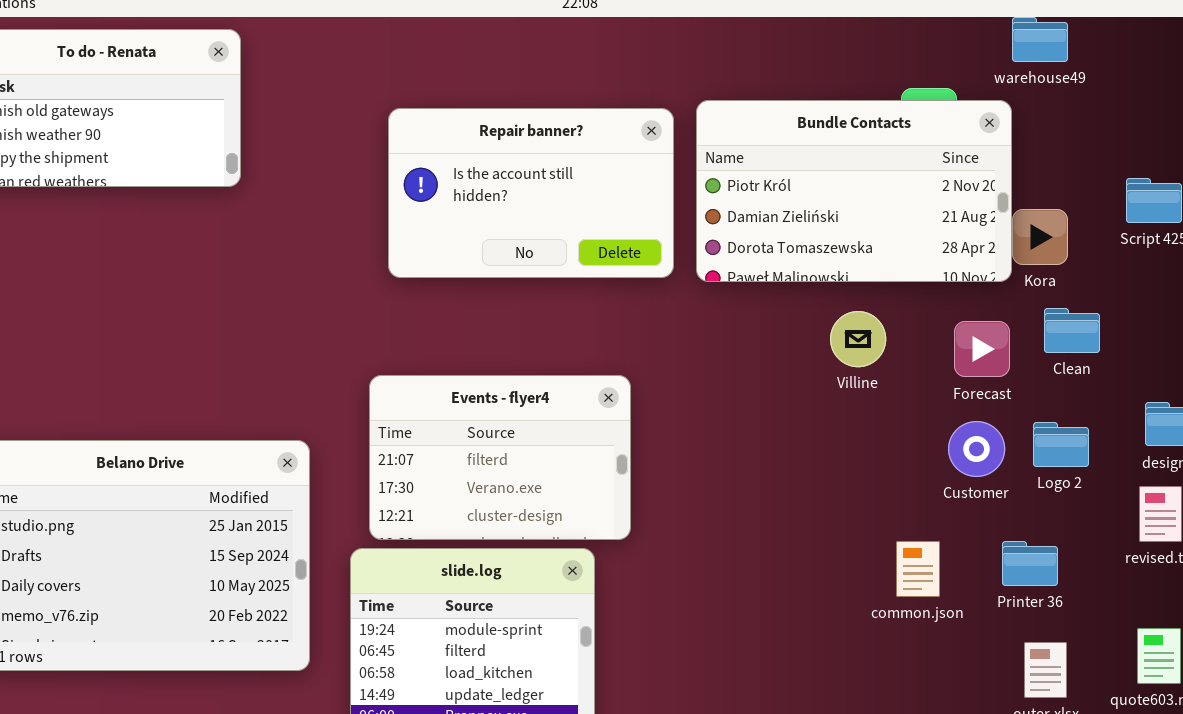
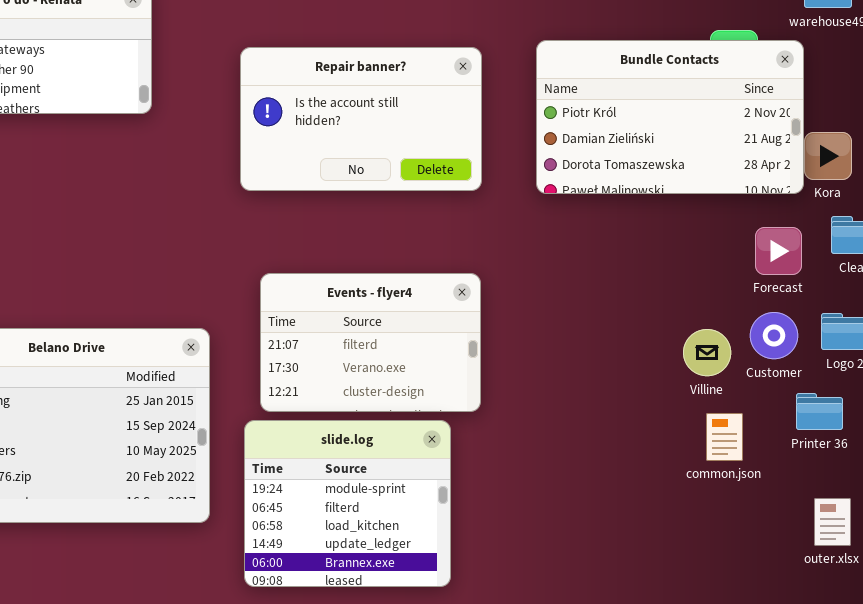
Repair banner?: [388,108,674,278] -> [240,47,482,191], moved
Villine: [830,311,886,367] -> [683,329,731,376], moved
Printer 36: [1002,541,1058,586] -> [796,393,843,430], moved

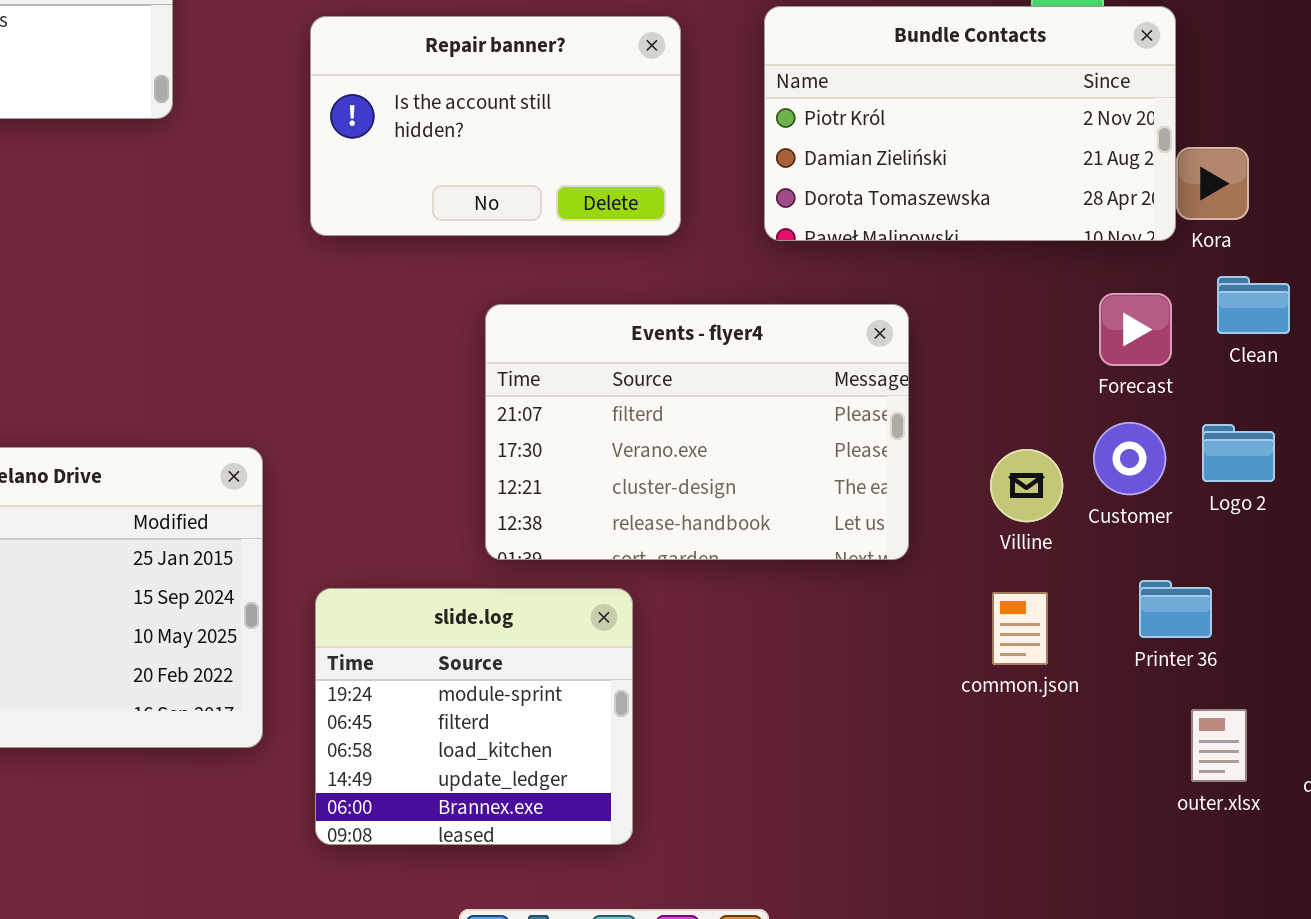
Events - flyer4: [260,273,481,412] -> [485,304,909,560], moved, resized
Printer 36: [796,393,843,430] -> [1139,580,1212,638], moved
common.json: [706,413,743,461] -> [992,592,1048,665], moved

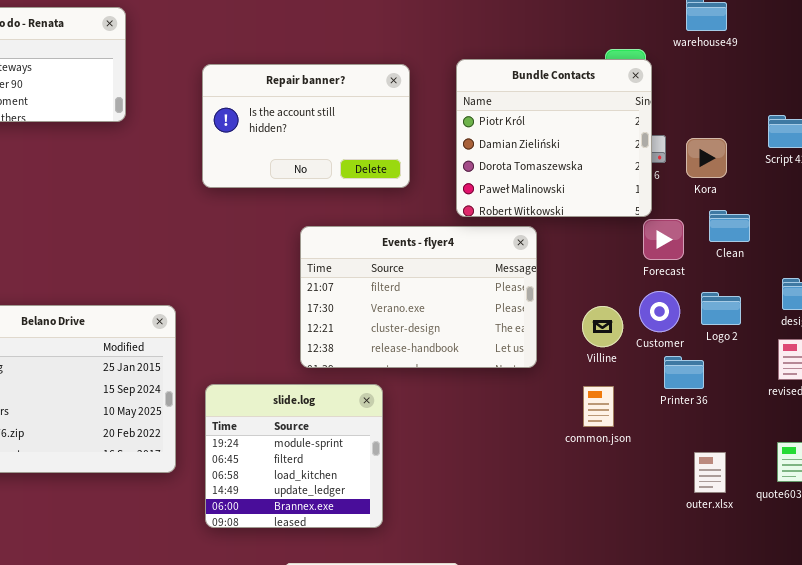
Bundle Contacts: [764,6,1176,241] -> [456,59,652,217], resized
Printer 36: [1139,580,1212,638] -> [664,356,704,389], moved

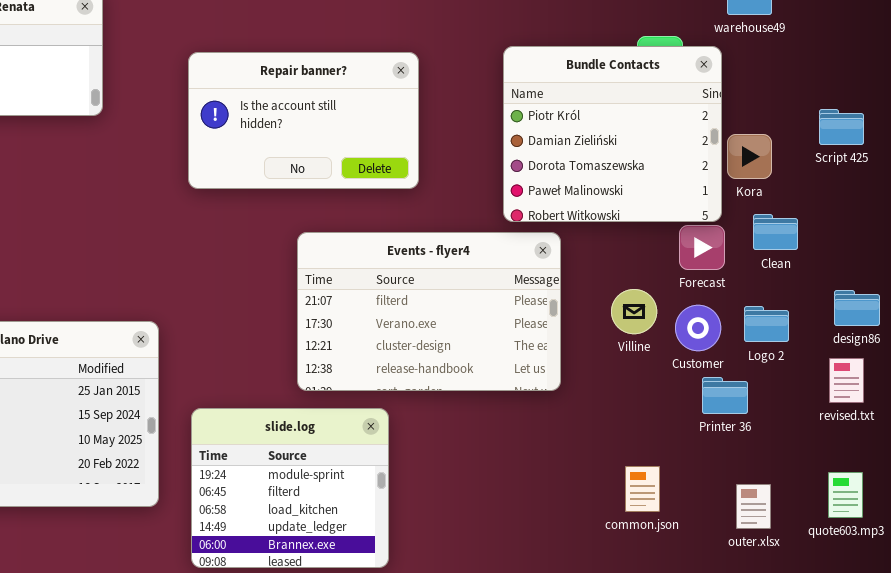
Bundle Contacts: [456,59,652,217] -> [503,46,722,222], moved
Villine: [582,306,623,347] -> [611,289,657,334], moved
common.json: [583,386,614,427] -> [625,466,660,512], moved

